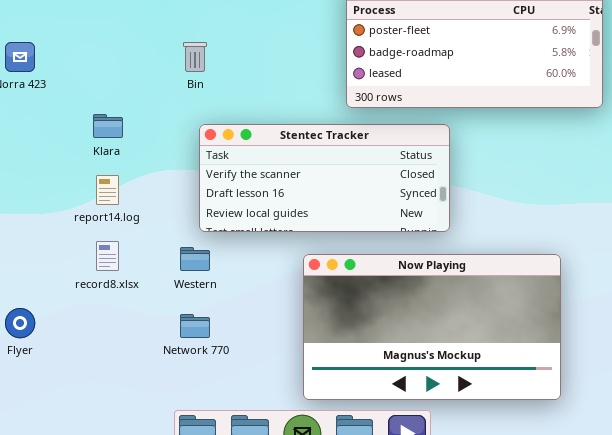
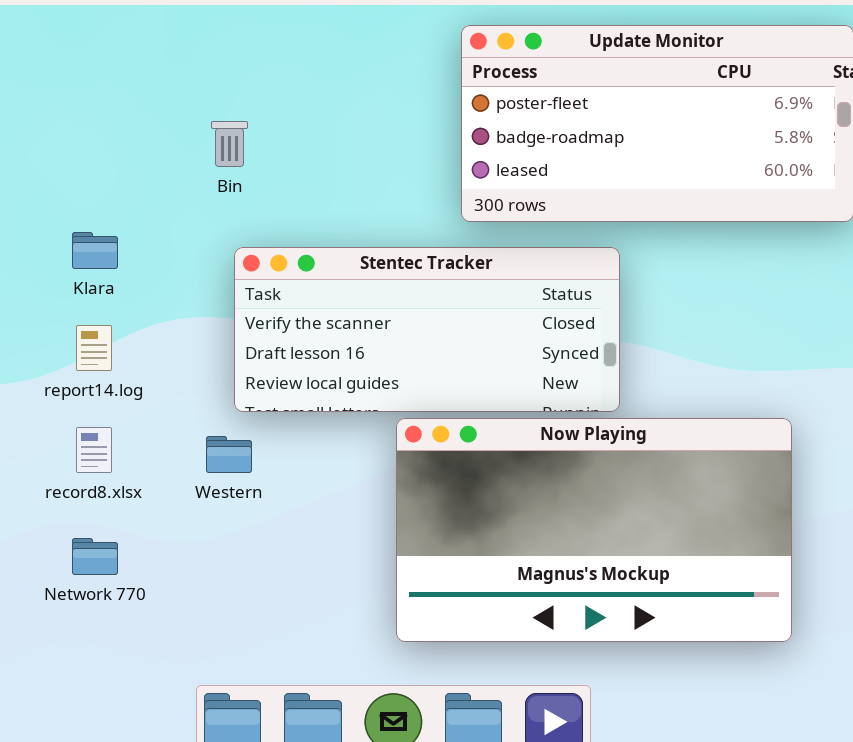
Now Playing: [303,254,561,400] -> [396,418,792,642], moved
Network 770: [180,314,210,338] -> [72,538,118,575], moved

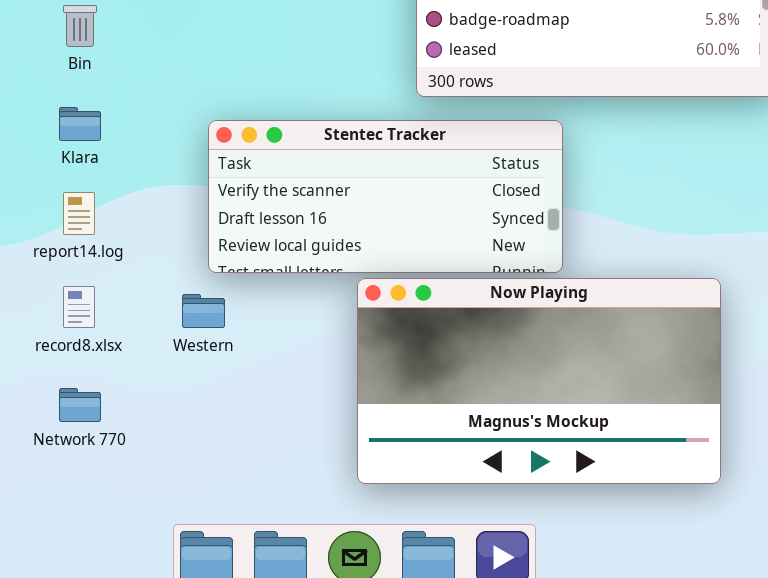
Bin: [211,121,248,167] -> [63,5,97,47], moved

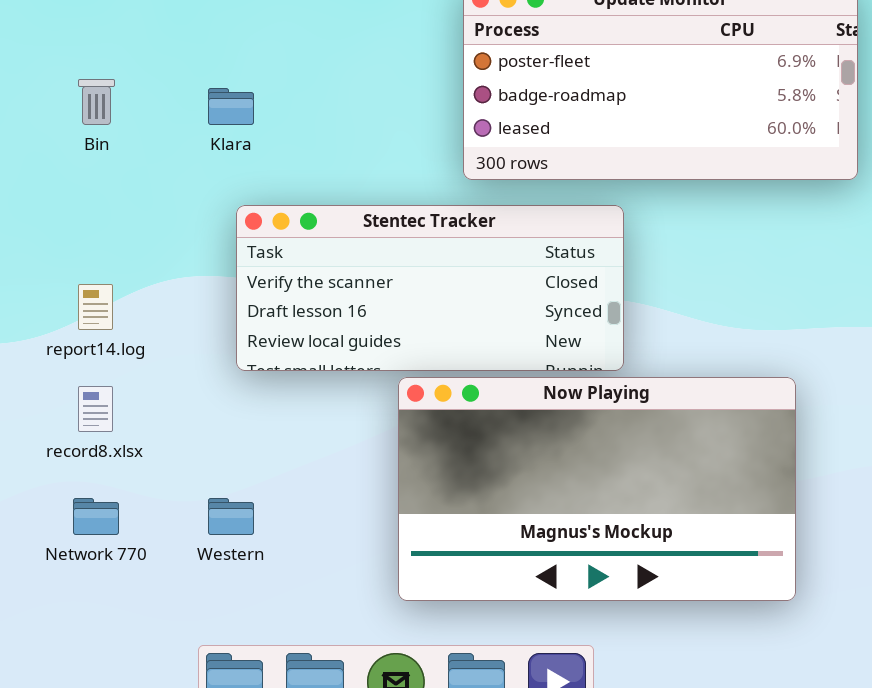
Klara: [59,107,101,141] -> [208,88,254,125], moved
Western: [182,294,225,328] -> [208,498,254,535], moved

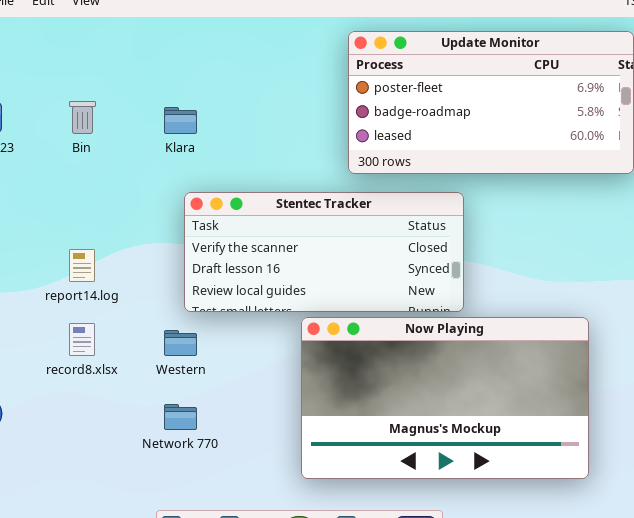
Network 770: [73,498,119,535] -> [164,404,197,430], moved
Western: [208,498,254,535] -> [164,330,197,356], moved

